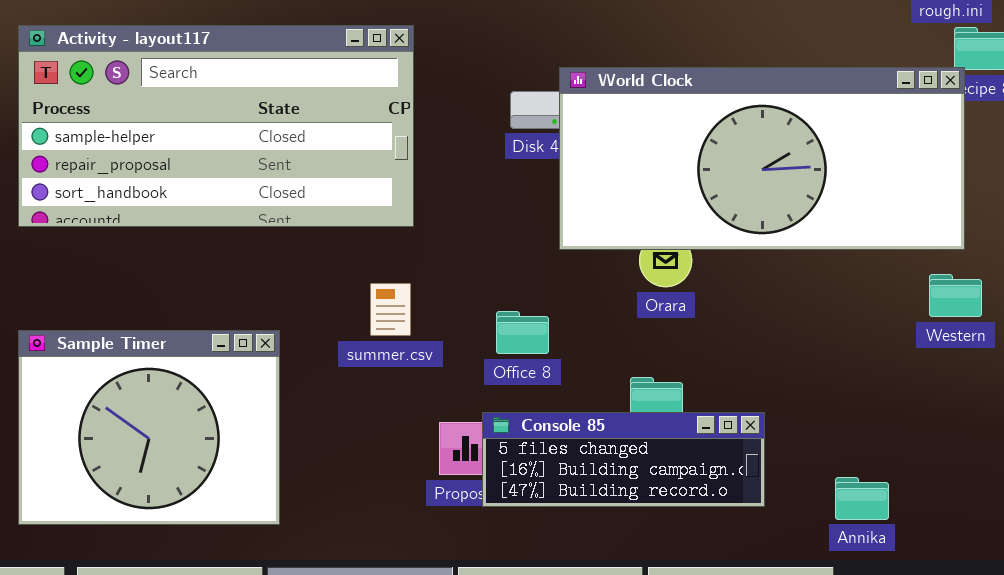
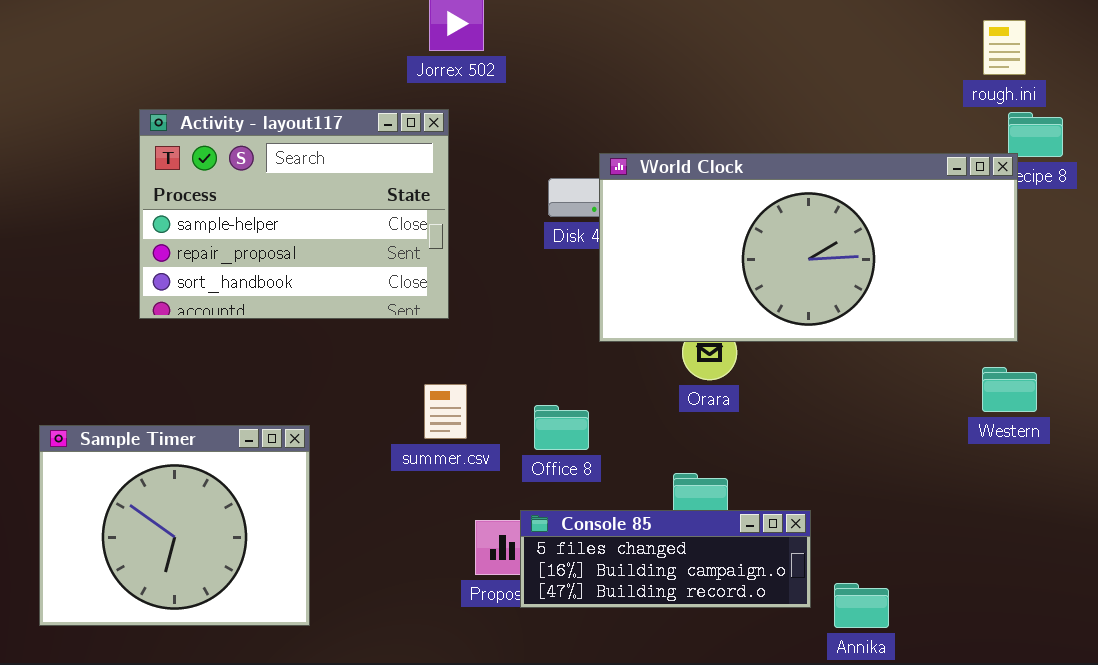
Activity - layout117: [18,25,414,227] -> [139,109,449,319], resized
summer.csv: [370,283,411,336] -> [424,384,467,439], moved
Annika: [835,477,889,520] -> [834,583,889,628], moved

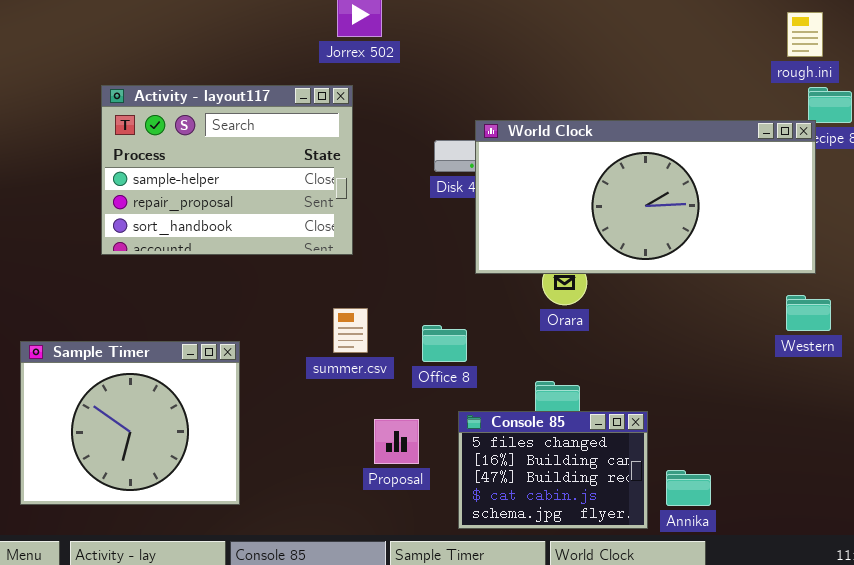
Console 85: [520,510,811,608] -> [458,411,648,529], resized

